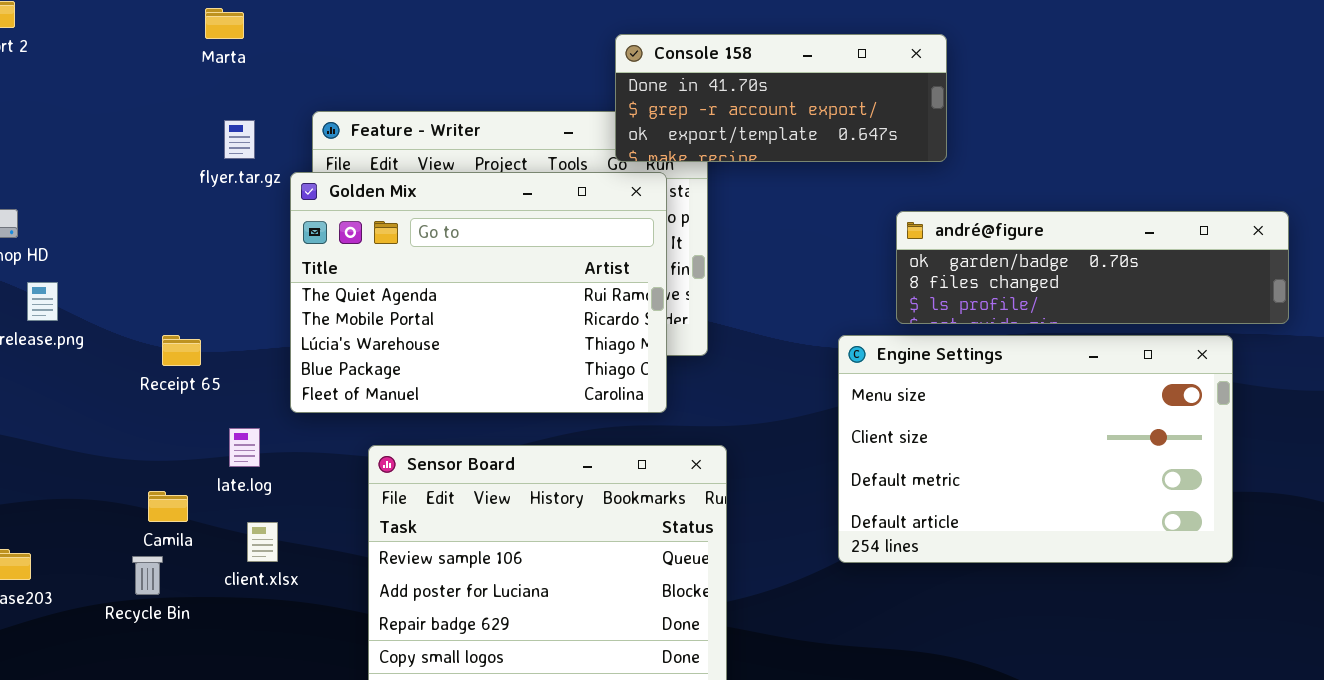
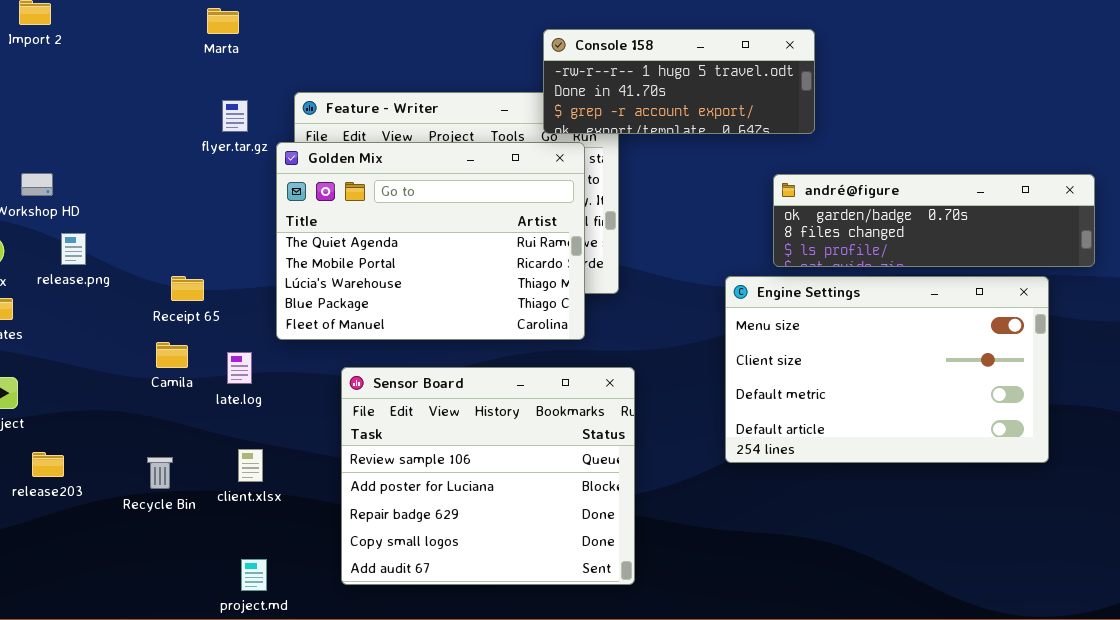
Console 158: [615,34,947,162] -> [543,29,815,134], scrolled up 1 row
Camila: [148,491,188,522] -> [156,342,188,368], moved
client.xlsx: [247,522,278,562] -> [238,449,263,482], moved

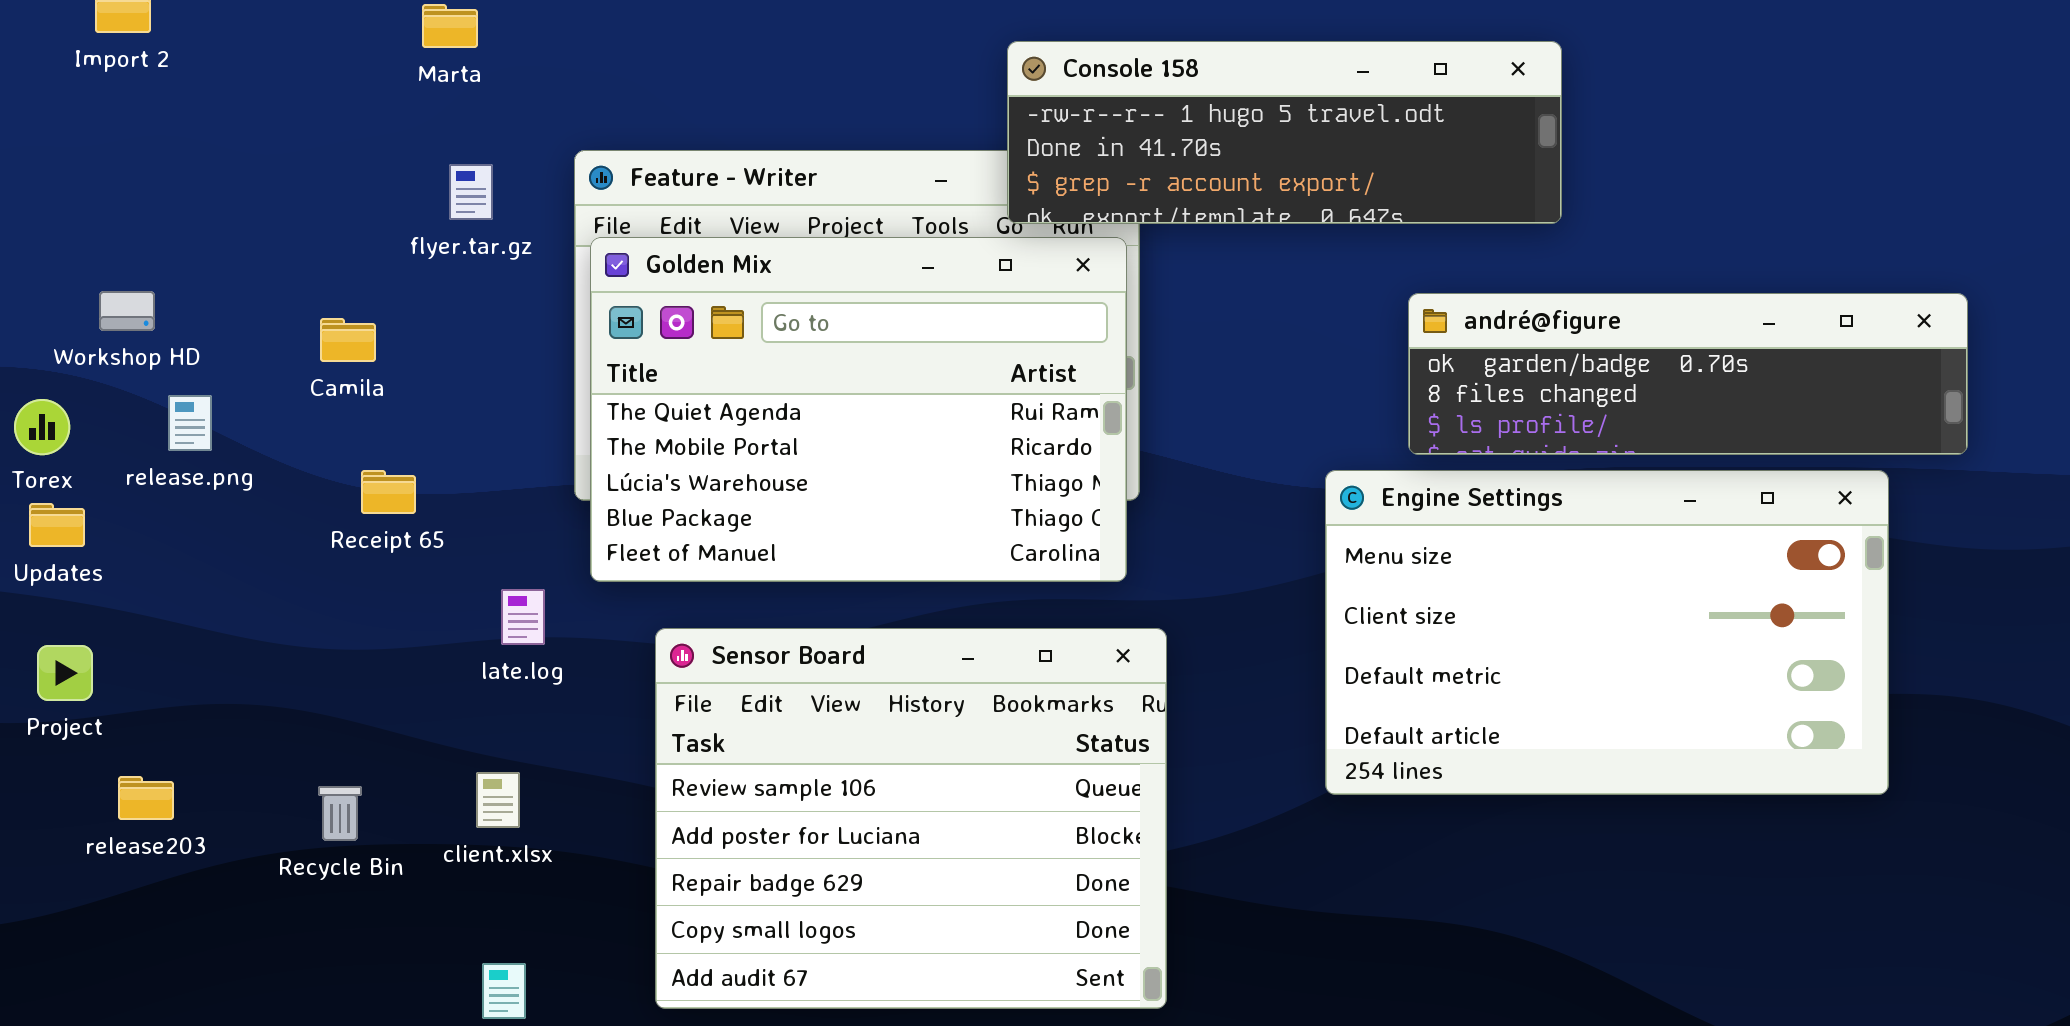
Console 158: [543,29,815,134] -> [1007,41,1562,224], resized
Golden Mix: [276,142,585,340] -> [590,237,1127,582], moved
Camila: [156,342,188,368] -> [320,318,376,362], moved
late.log: [227,352,252,384] -> [501,589,545,645], moved

